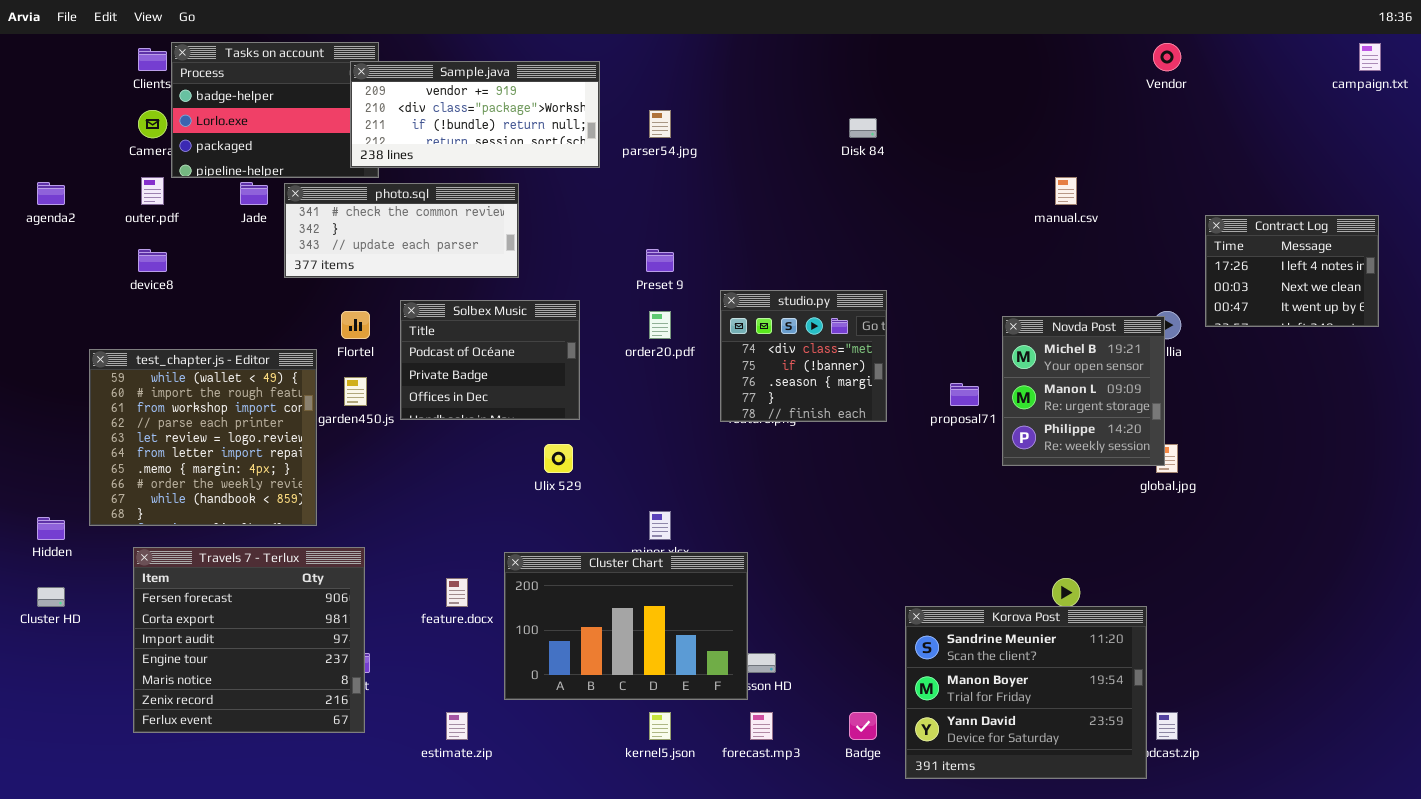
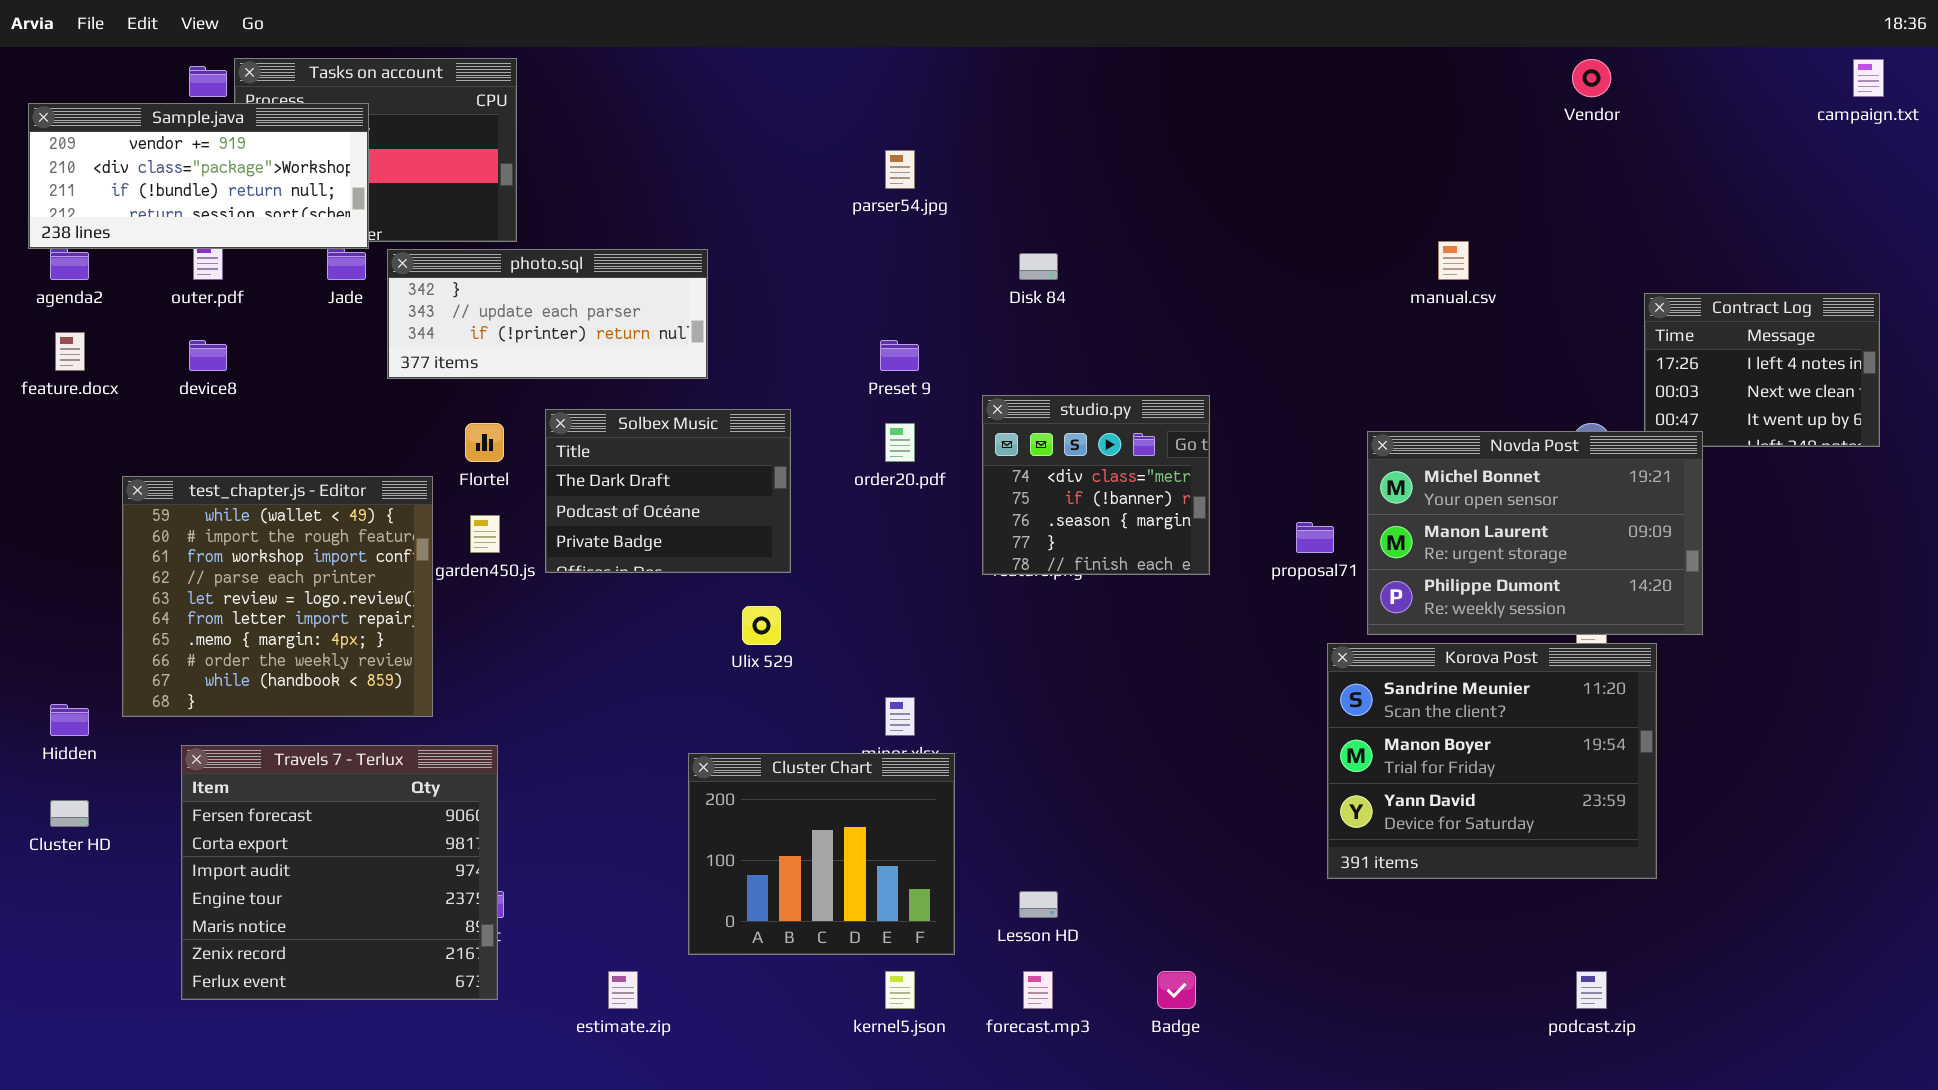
Sample.java: [350,61,600,168] -> [28,103,369,249], moved
Disk 84: [849,118,877,138] -> [1019,253,1058,280], moved
photo.sql: [284,183,519,278] -> [387,249,708,379], scrolled down 1 row
Solbex Music: [400,300,580,420] -> [545,409,791,573], scrolled up 1 row
Novda Post: [1002,316,1165,466] -> [1367,431,1703,635], resized
Cluster Chart: [504,552,748,700] -> [688,753,955,955], resized
feature.docx: [446,578,468,607] -> [55,332,85,371], moved
Korova Post: [905,606,1147,779] -> [1327,643,1657,879], moved

